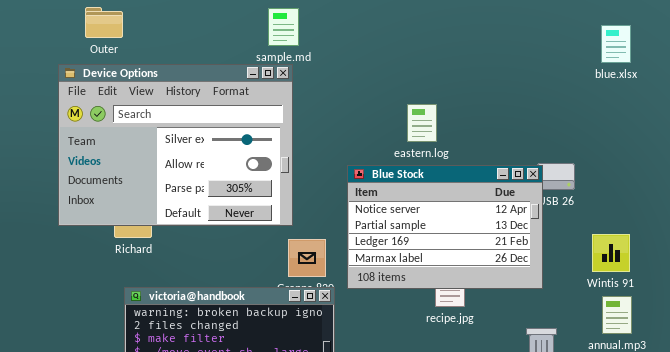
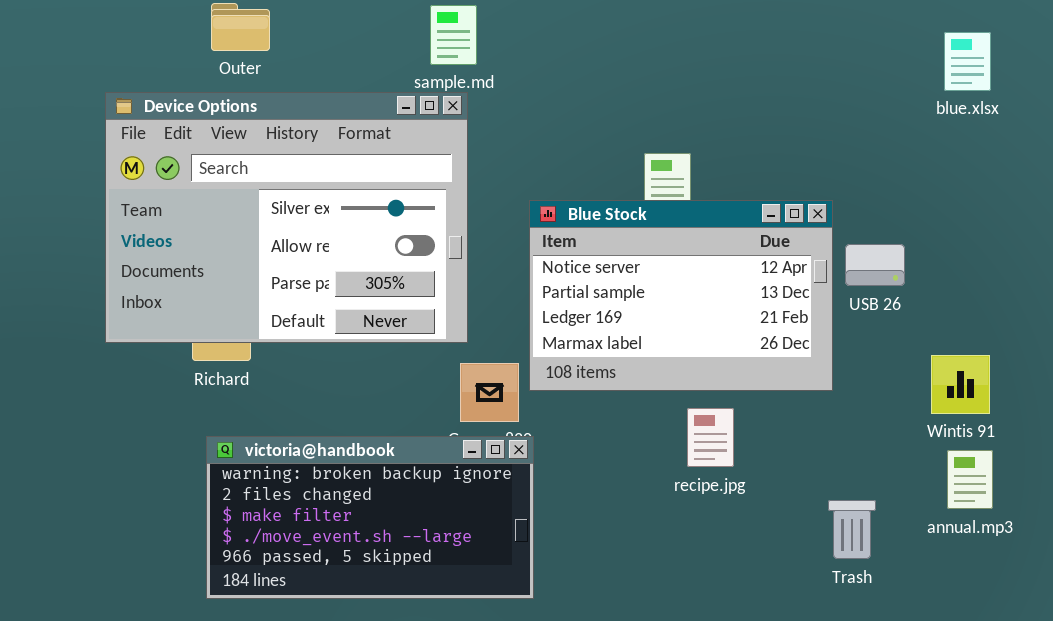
Outer: [85,7,123,38] -> [211,3,270,51], moved
Blue Stock: [347,165,543,289] -> [529,200,833,391], moved

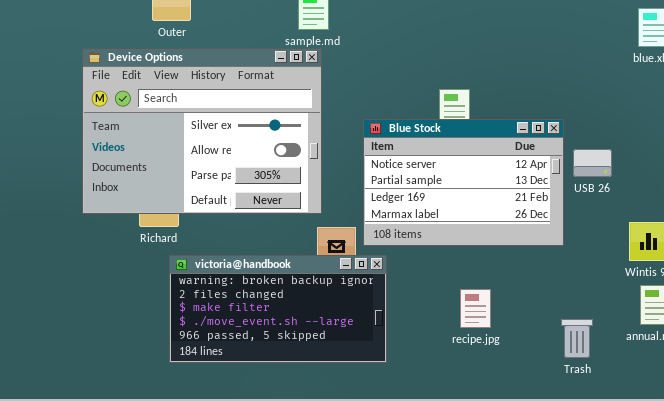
recipe.jpg: [687,408,734,467] -> [460,289,491,328], moved
victoria@handbook: [206,436,534,599] -> [169,255,387,363], moved

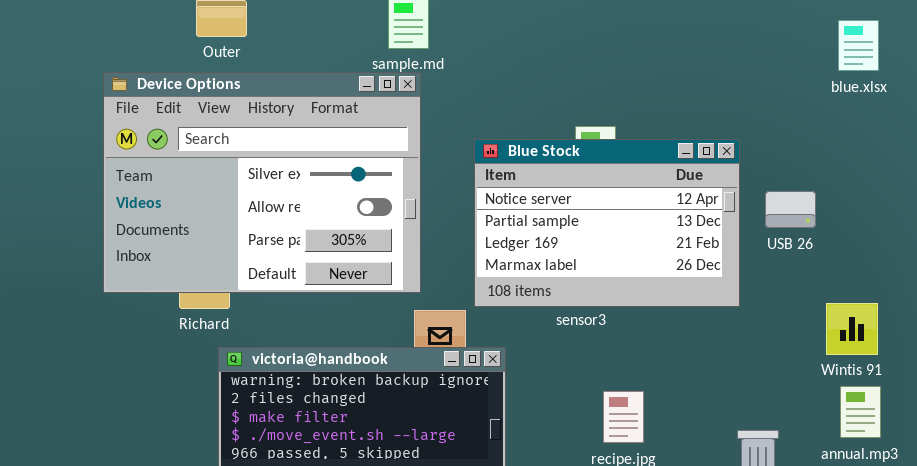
Blue Stock: [363,119,564,246] -> [474,139,740,307], moved
USB 26: [573,149,612,177] -> [765,191,816,228], moved

